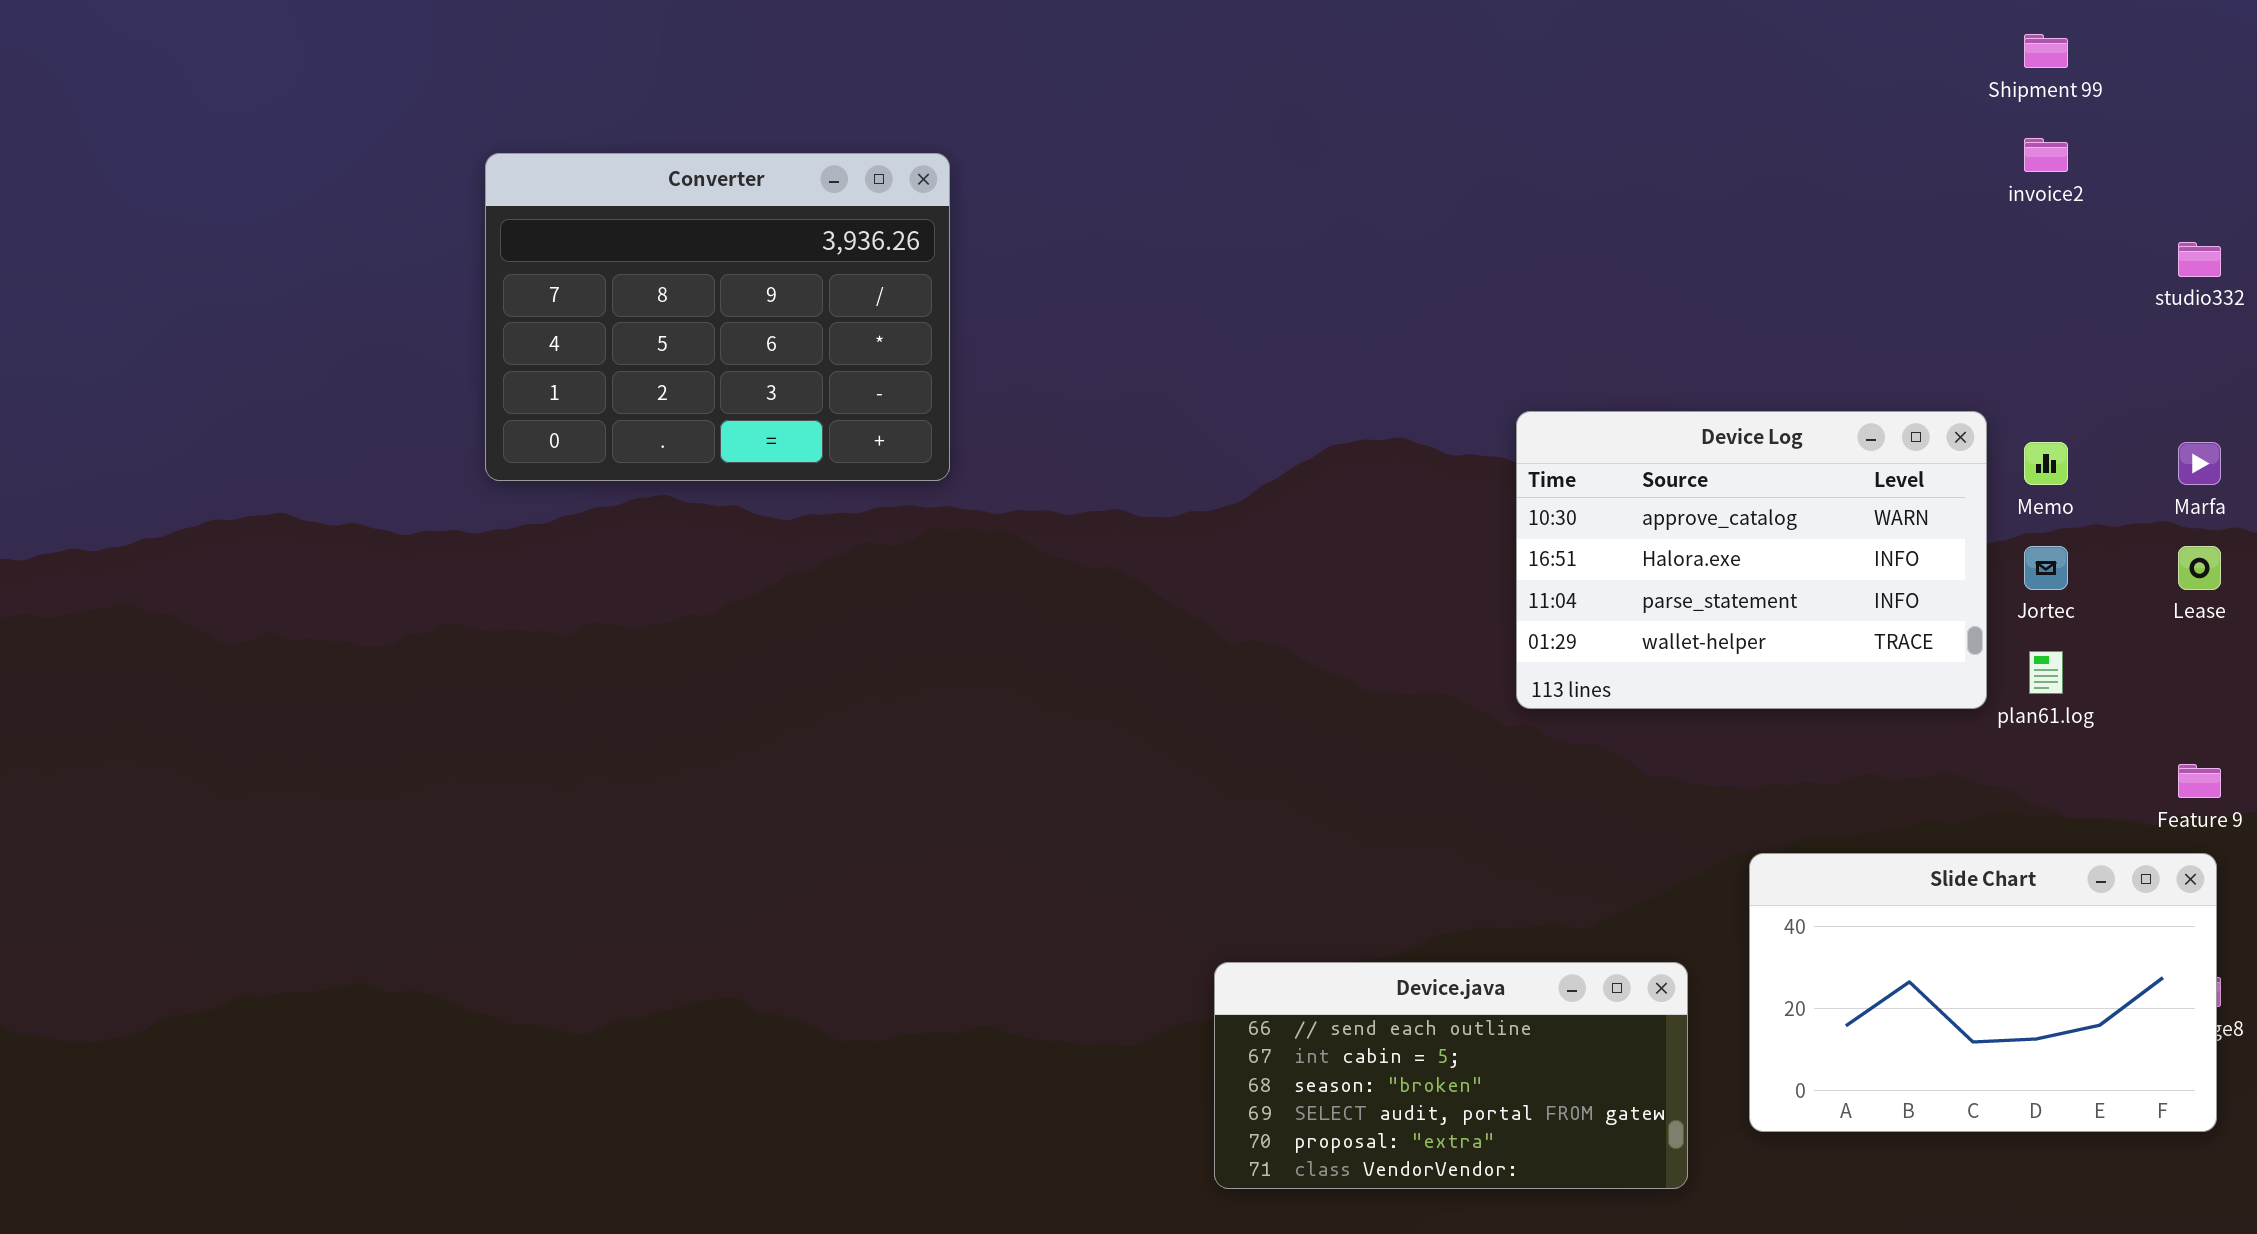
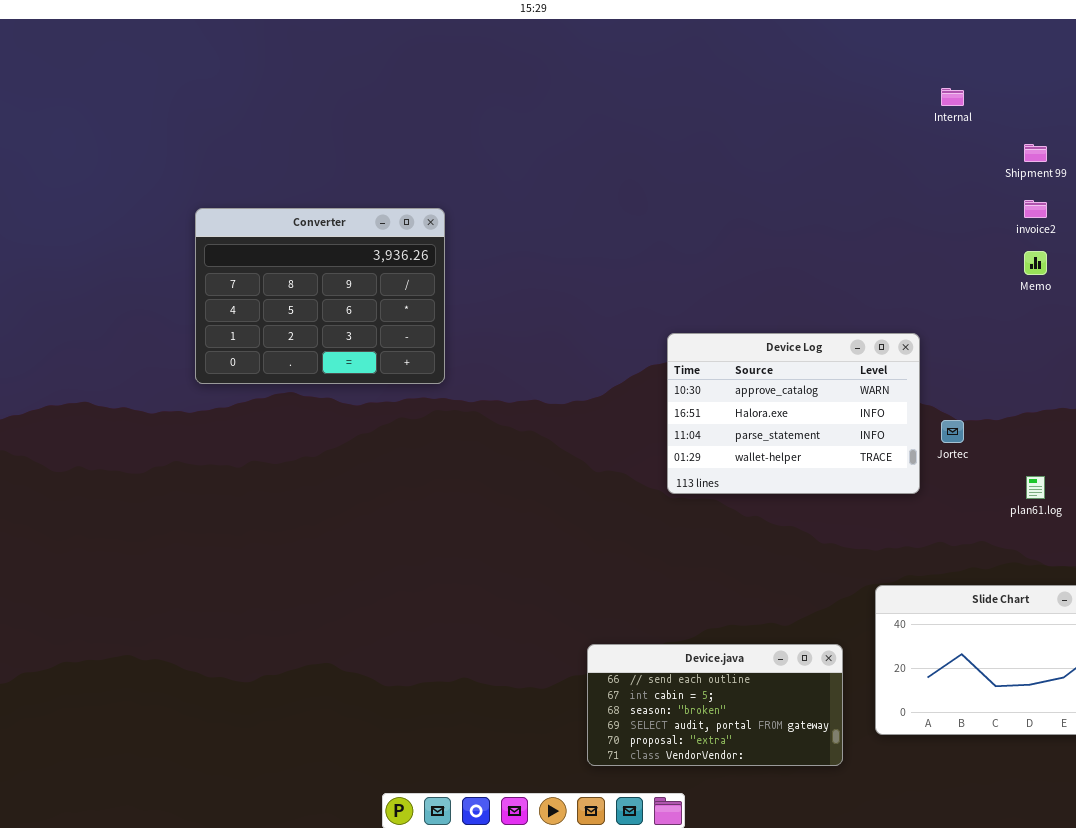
Device Log: [1516,411,1987,709] -> [667,333,920,494], moved
Memo: [2024,442,2068,485] -> [1024,251,1047,275], moved
Jortec: [2024,546,2068,590] -> [941,420,964,443], moved

